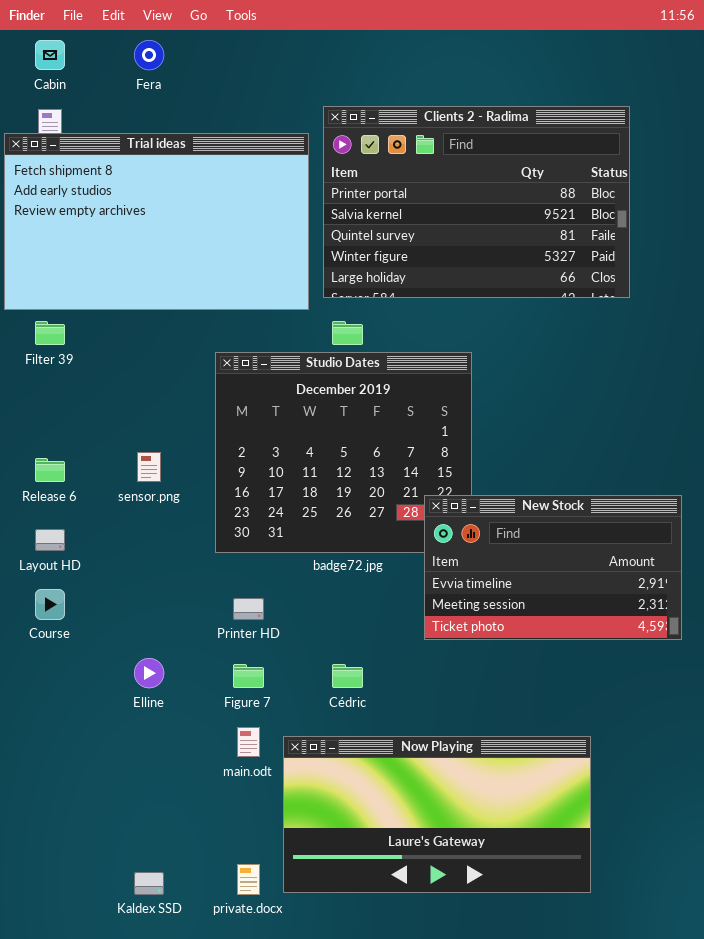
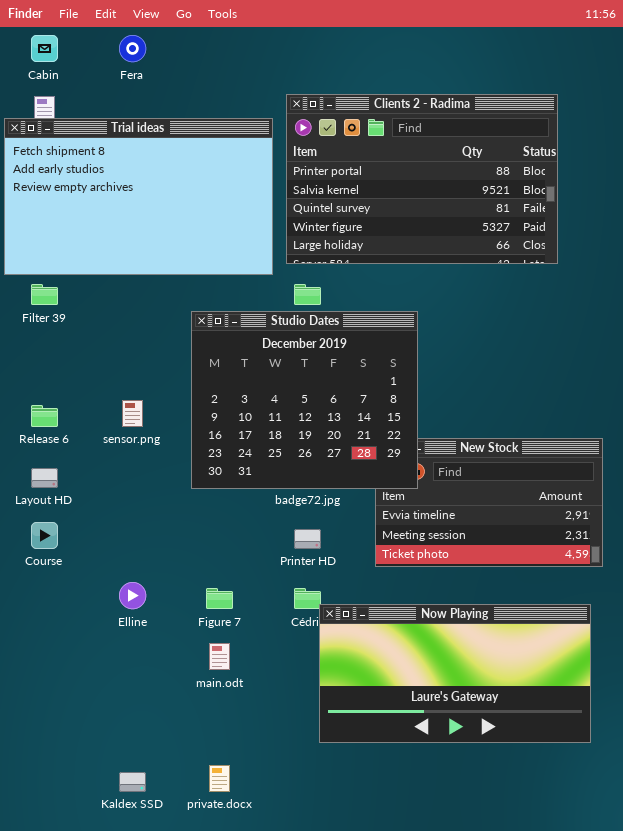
Studio Dates: [215,352,472,553] -> [191,311,418,489], raised
Printer HD: [233,598,264,620] -> [294,529,321,549], moved
Now Playing: [283,736,591,893] -> [319,604,591,743], moved

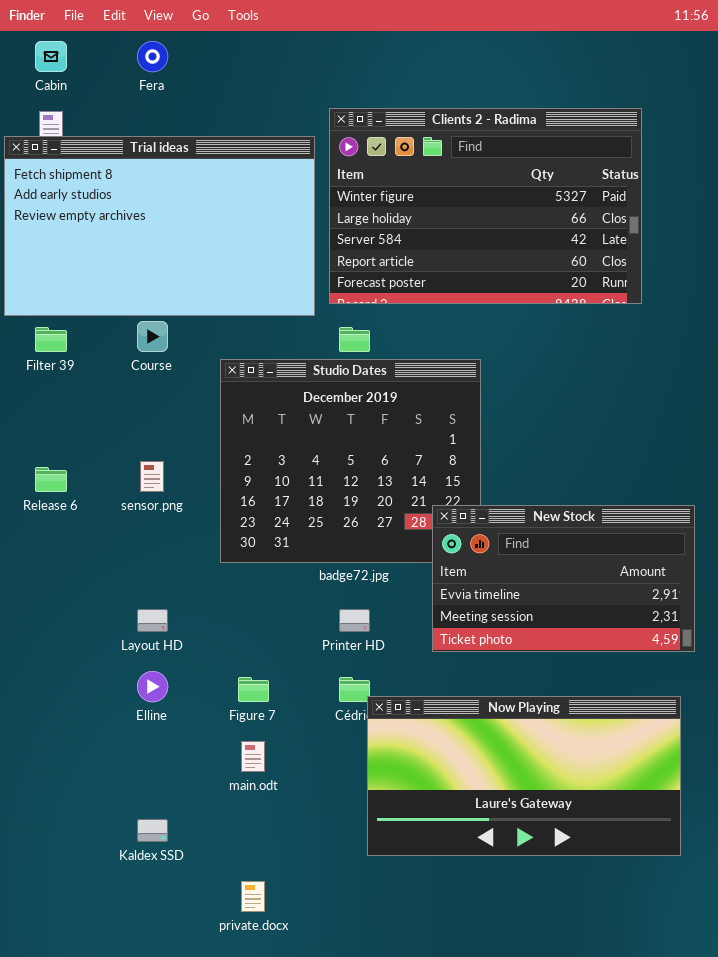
Clients 2 - Radima: [286,94,558,264] -> [329,108,642,304], scrolled down 3 rows
New Stock: [375,438,603,567] -> [432,505,695,652], raised
Layout HD: [31,468,58,488] -> [137,609,168,632], moved
Course: [31,522,58,549] -> [137,321,168,352], moved
Kaldex SSD: [119,772,146,792] -> [137,819,168,842], moved

